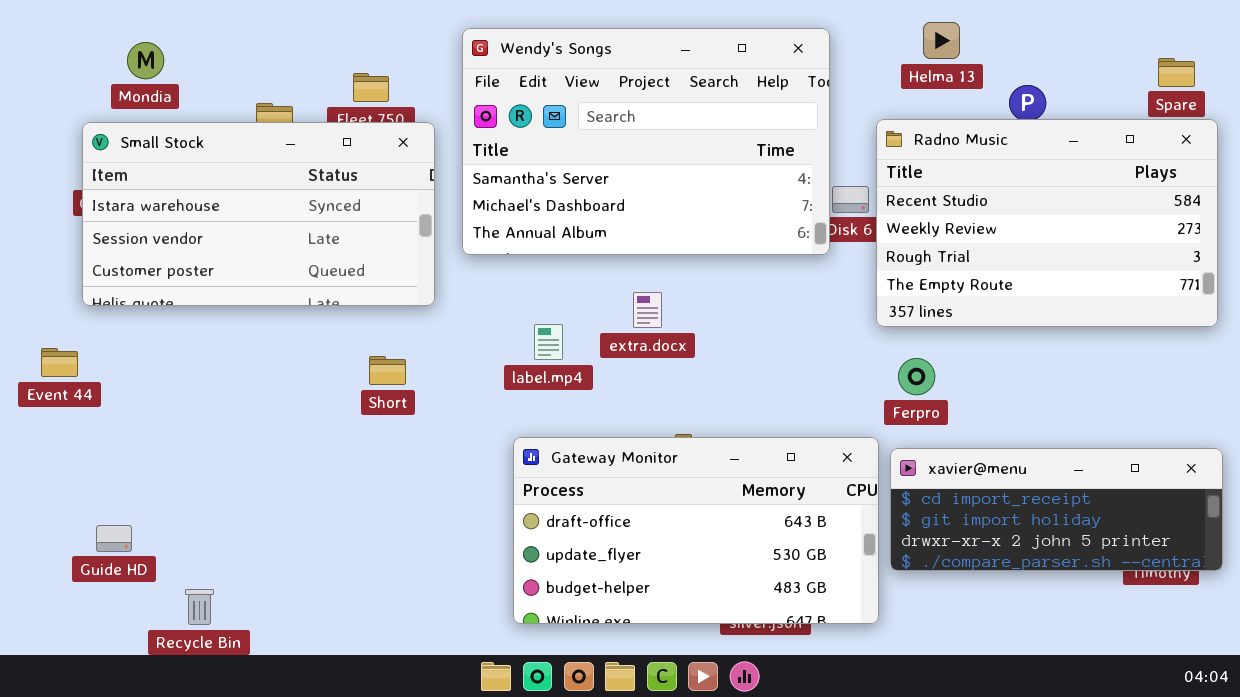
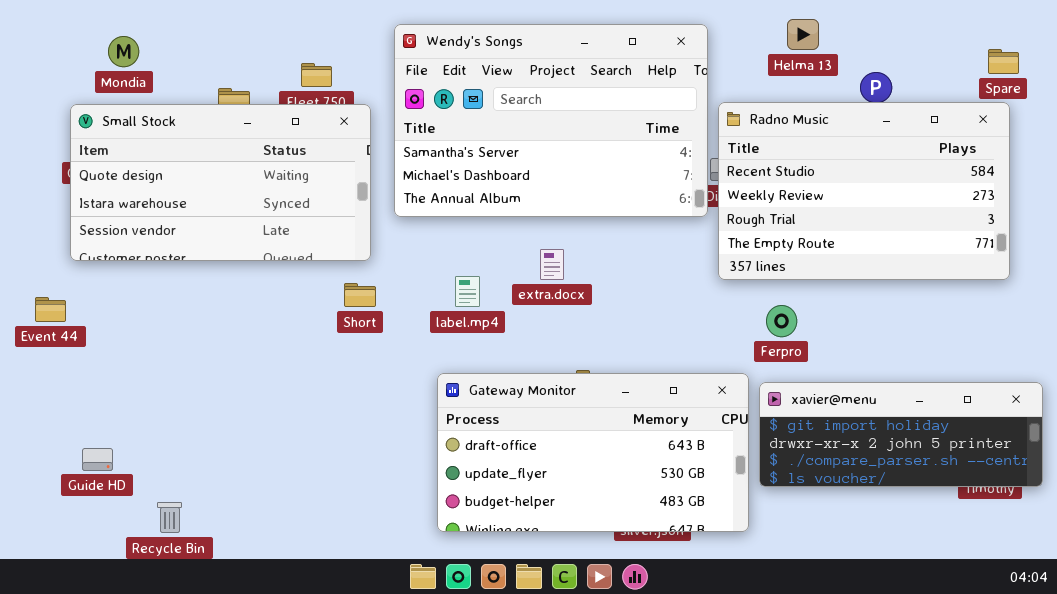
Radno Music: [876,119,1218,327] -> [718,102,1010,280], moved
Small Stock: [82,122,435,306] -> [70,104,371,261], scrolled up 1 row
Short: [369,356,406,385] -> [344,283,376,307], moved
xavier@menu: [890,448,1223,571] -> [759,382,1043,487], scrolled down 1 row

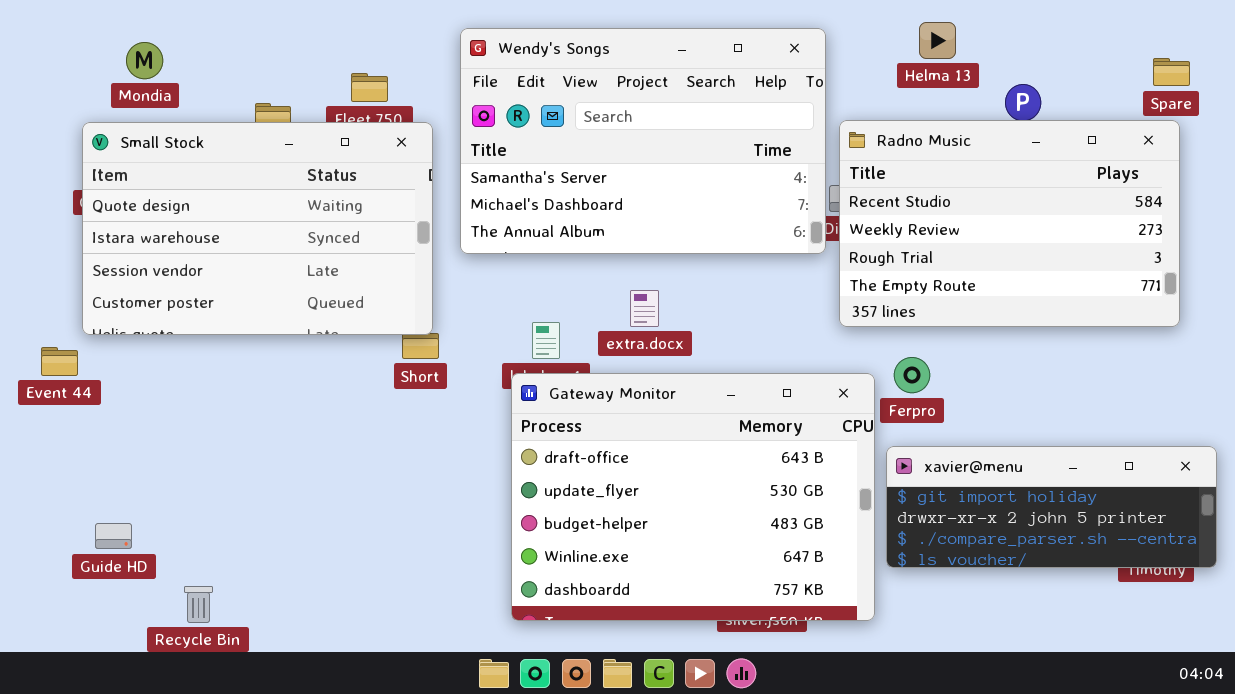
Small Stock: [70,104,371,261] -> [82,122,433,335], resized
Gateway Monitor: [437,373,749,532] -> [511,373,875,621], resized

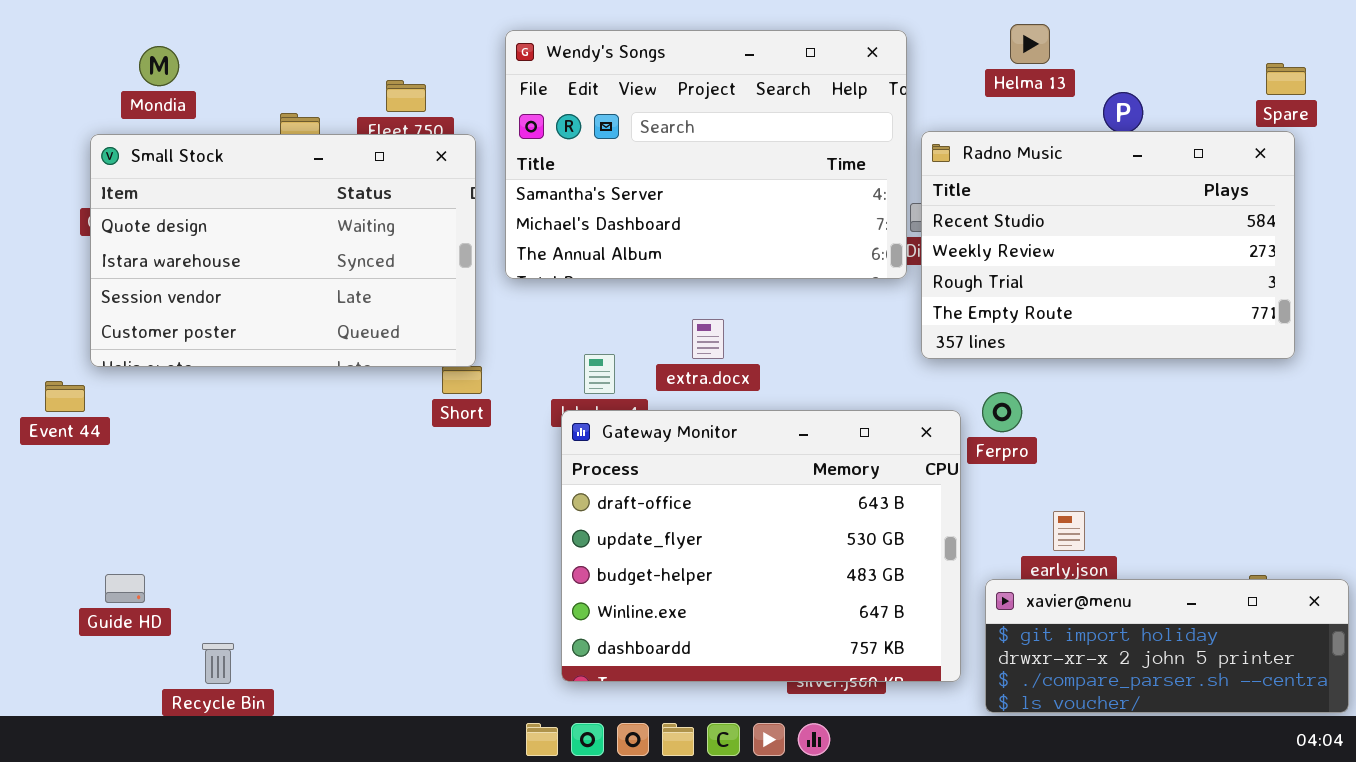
xavier@menu: [886,446,1217,568] -> [985,579,1349,713], moved

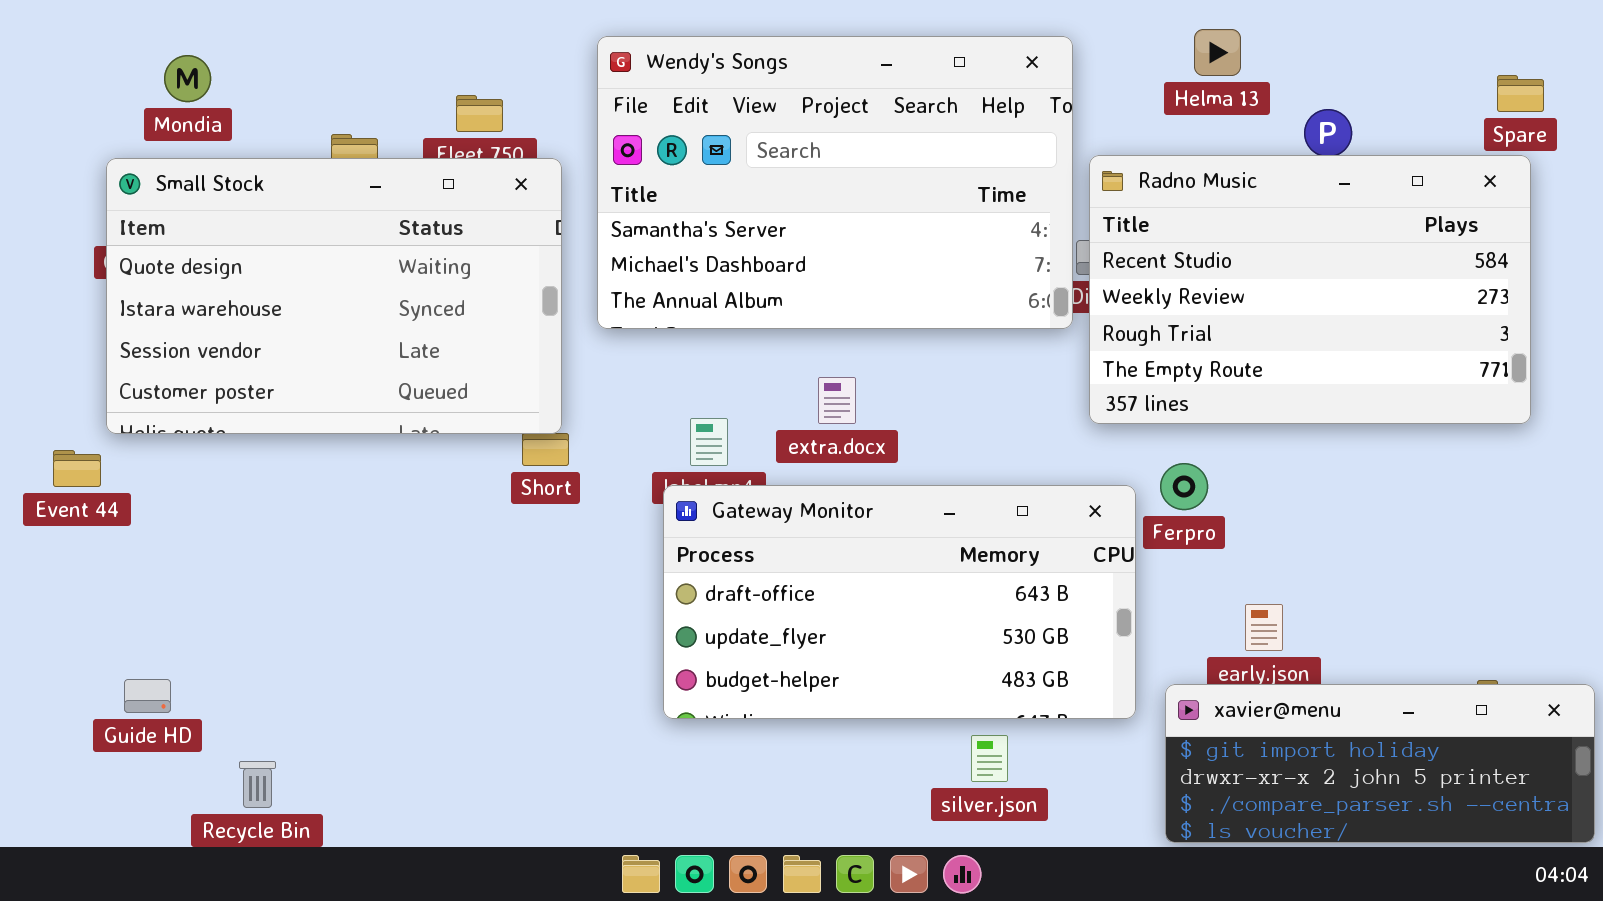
Gateway Monitor: [561,410,961,682] -> [663,485,1136,719], resized

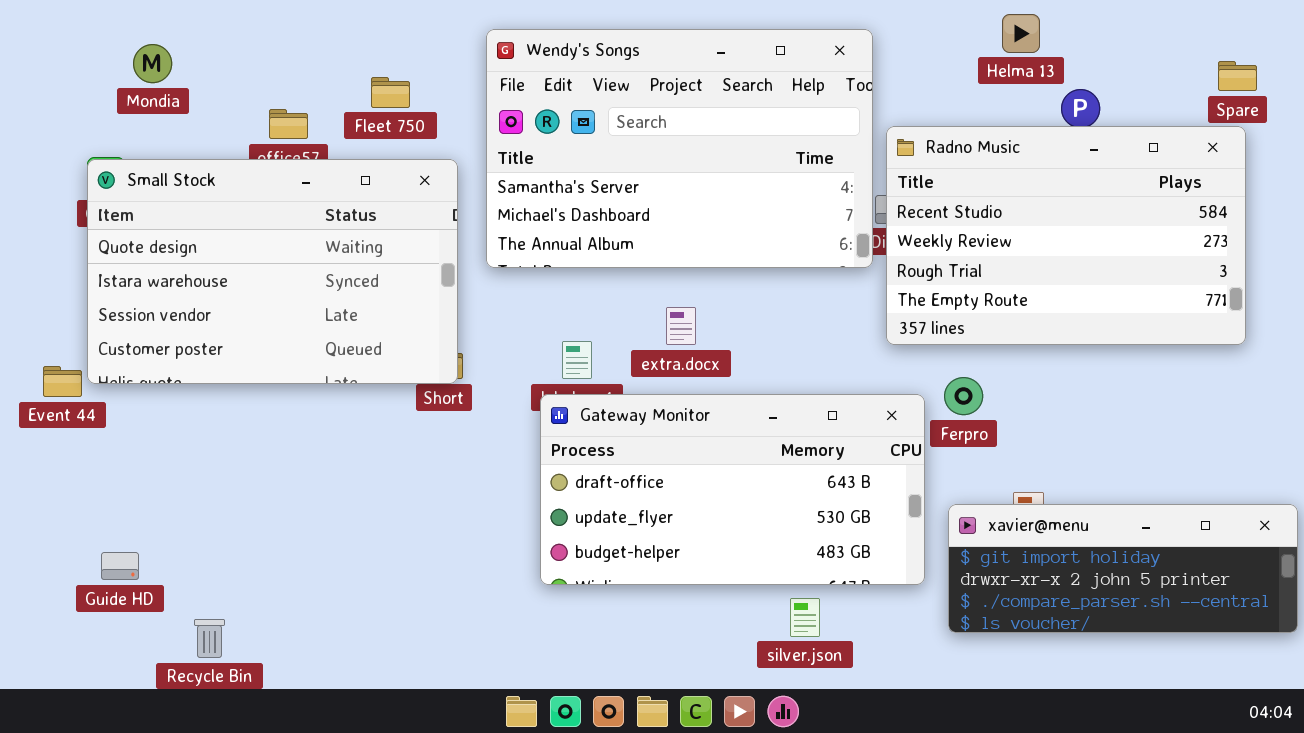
Helma 13: [1194,29,1241,76] -> [1002,14,1040,53], moved
Small Stock: [106,158,562,434] -> [87,159,458,384], moved
xavier@menu: [1165,684,1595,843] -> [948,504,1298,633], moved

